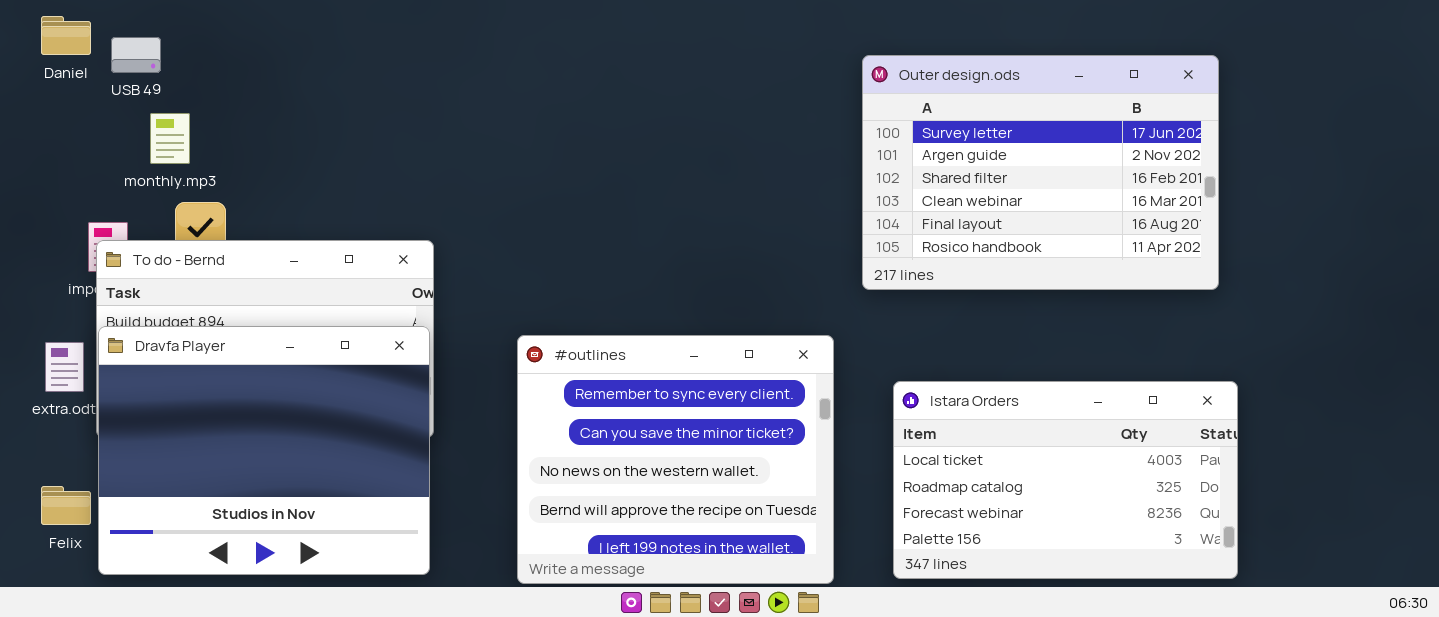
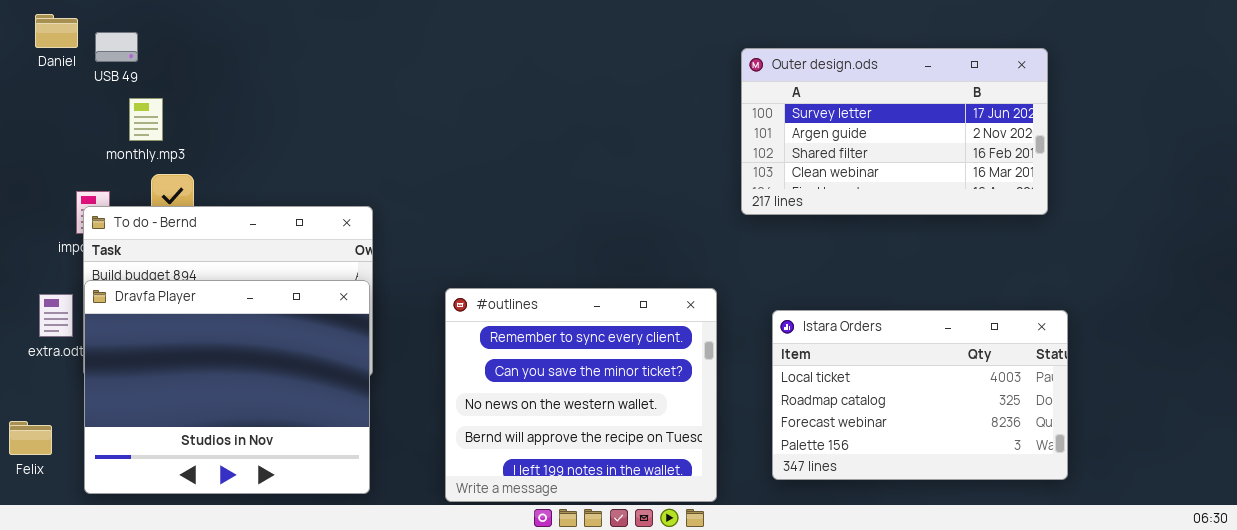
Outer design.ods: [862,55,1219,290] -> [741,48,1048,215], resized
Istara Orders: [893,381,1238,579] -> [772,310,1068,480], moved
Felix: [41,486,91,525] -> [9,421,52,455], moved

